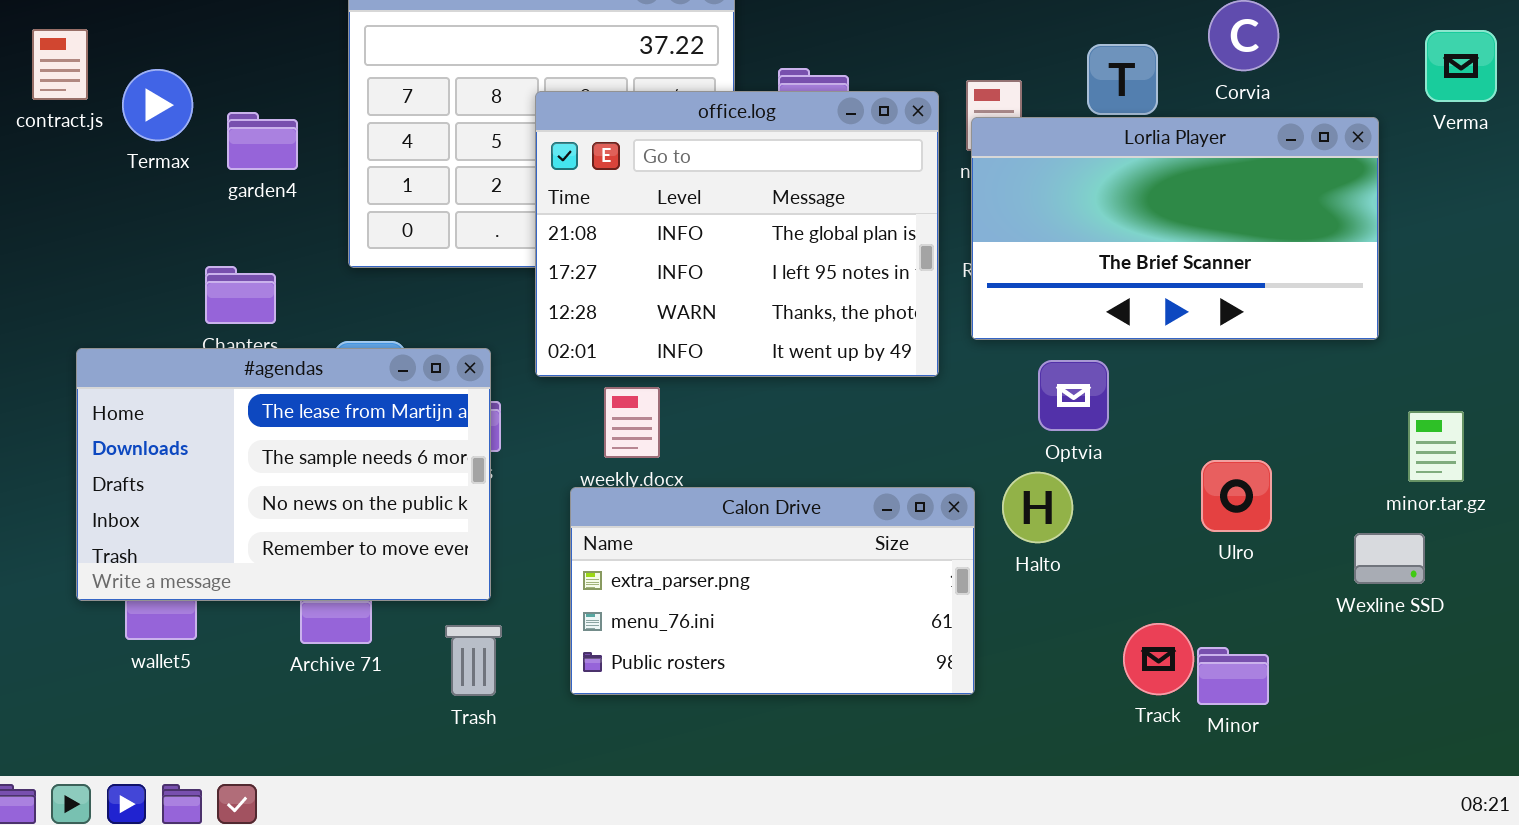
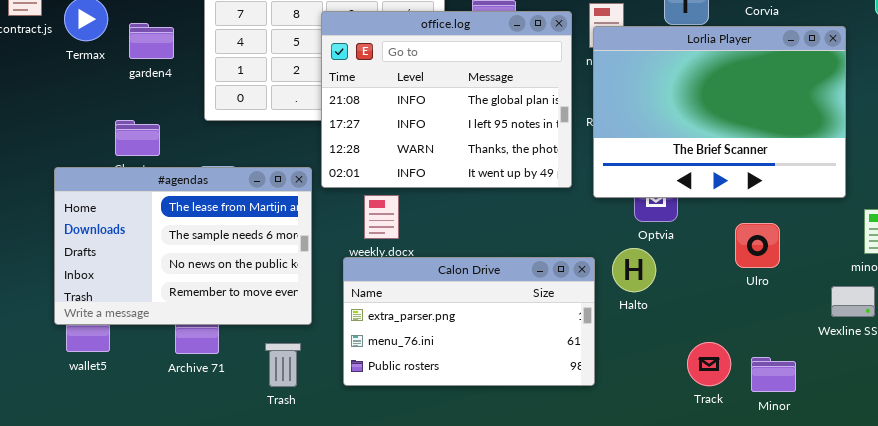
Lorlia Player: [971,117,1379,340] -> [593,26,846,198], resized
#agendas: [76,348,491,601] -> [54,167,312,325], moved
Ulro: [1201,460,1272,532] -> [735,223,780,268], moved
Minor: [1197,647,1269,705] -> [751,357,796,392], moved

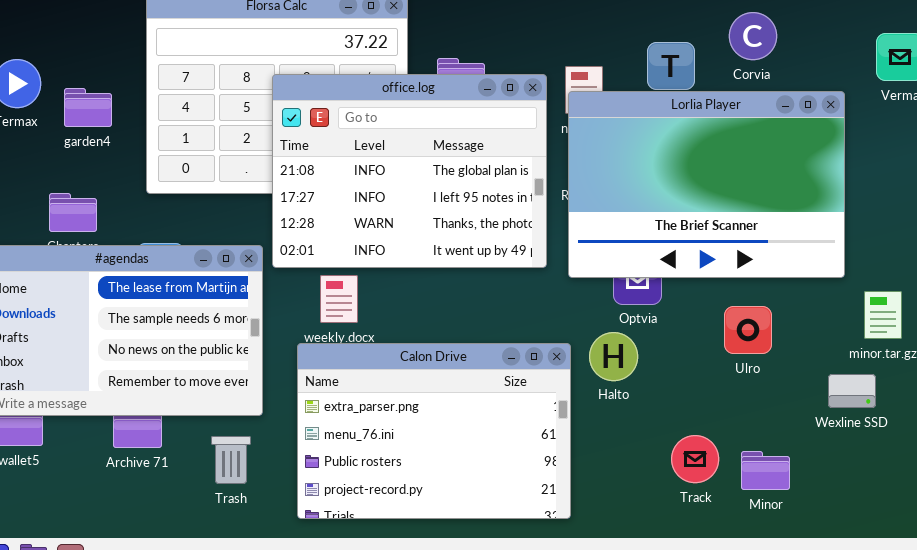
Calon Drive: [343,257,595,386] -> [297,343,571,519], resized

